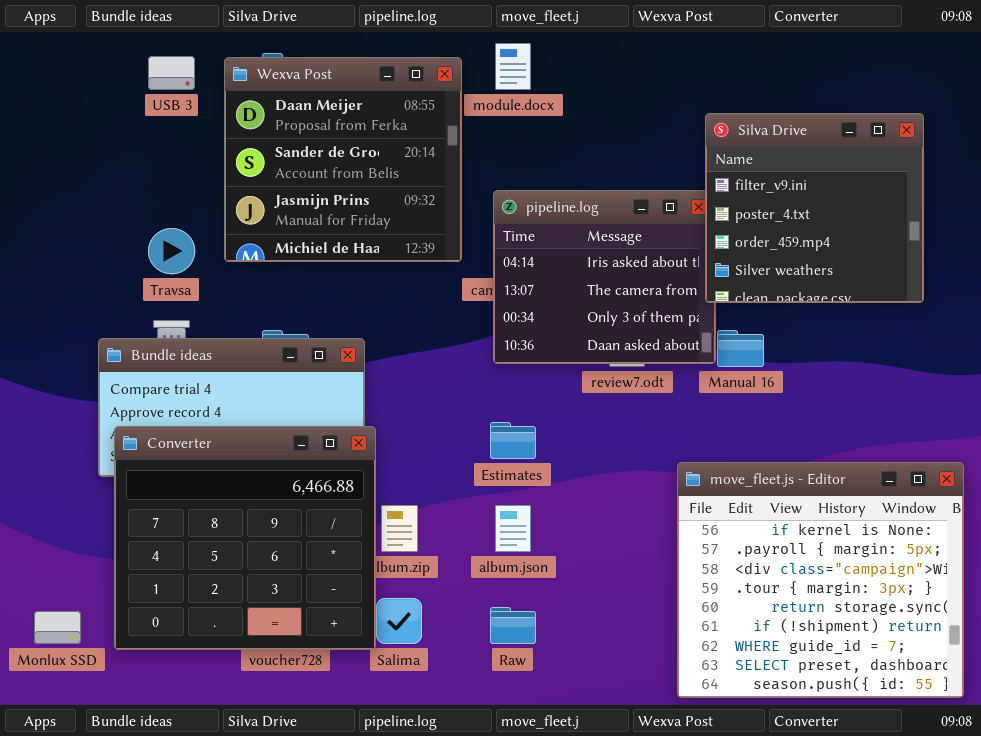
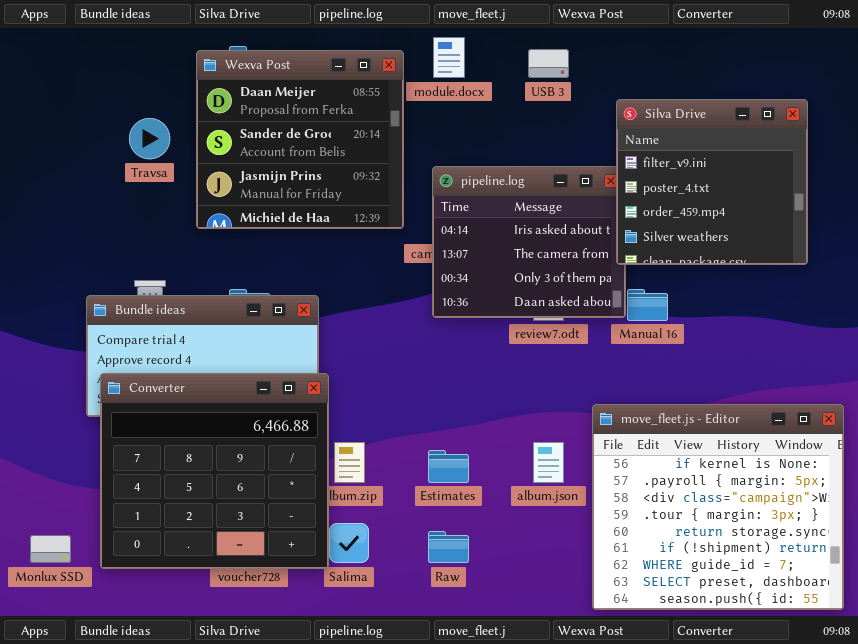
USB 3: [148,56,195,90] -> [528,49,569,78], moved
Travsa: [148,228,195,274] -> [129,118,170,159], moved
Estimates: [490,422,536,459] -> [428,450,469,483], moved
album.json: [495,505,531,552] -> [533,442,564,483], moved

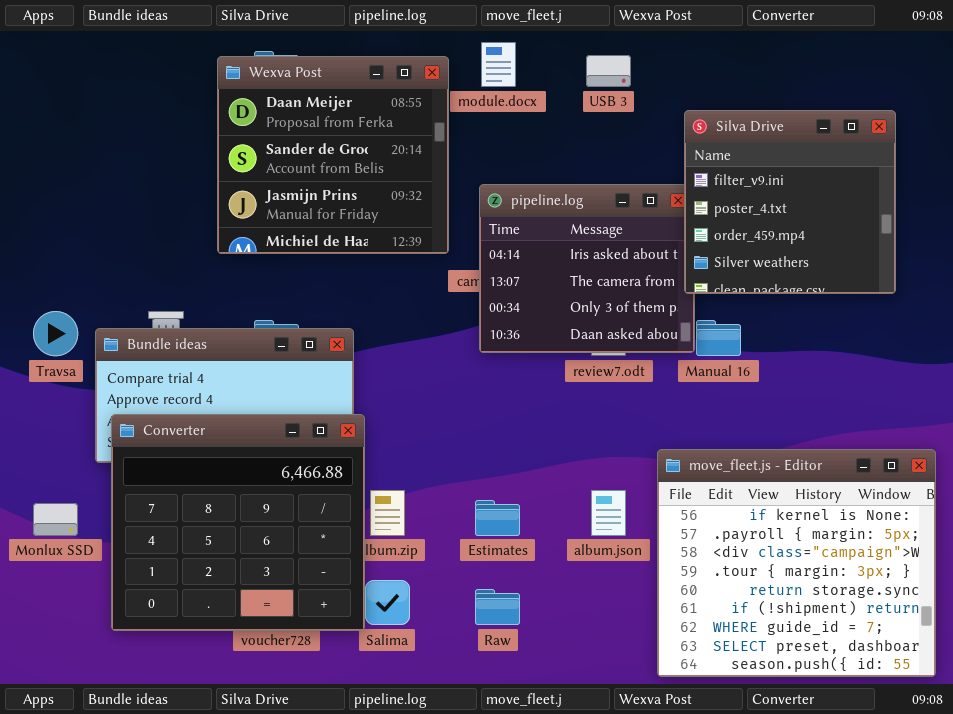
Travsa: [129,118,170,159] -> [33,311,78,356], moved
Monlux SSD: [30,535,71,563] -> [33,503,78,536], moved

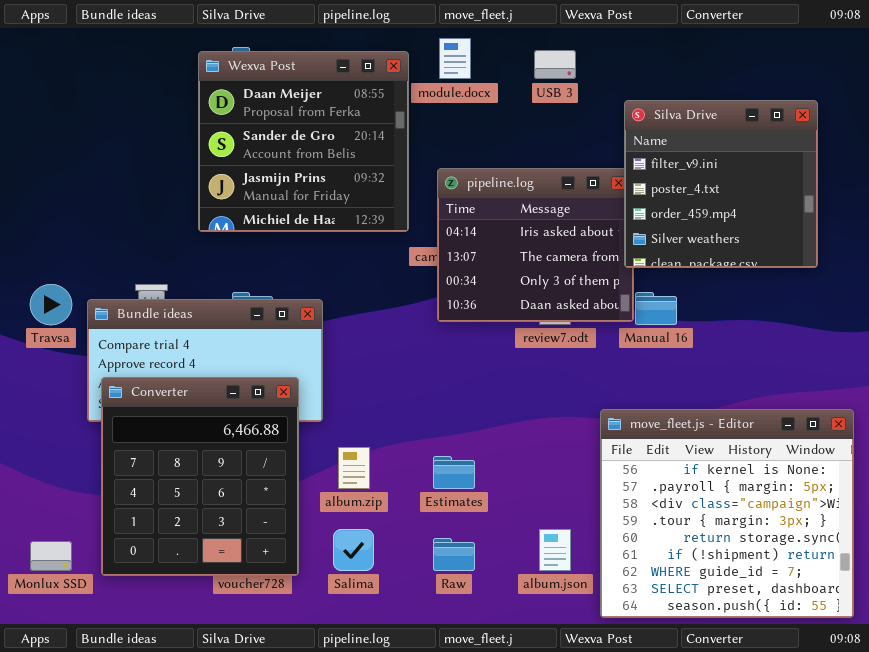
Converter: [111,414,365,631] -> [101,377,299,576], resized
album.json: [591,490,626,536] -> [539,529,571,571], moved
Monlux SSD: [33,503,78,536] -> [30,541,72,571], moved

